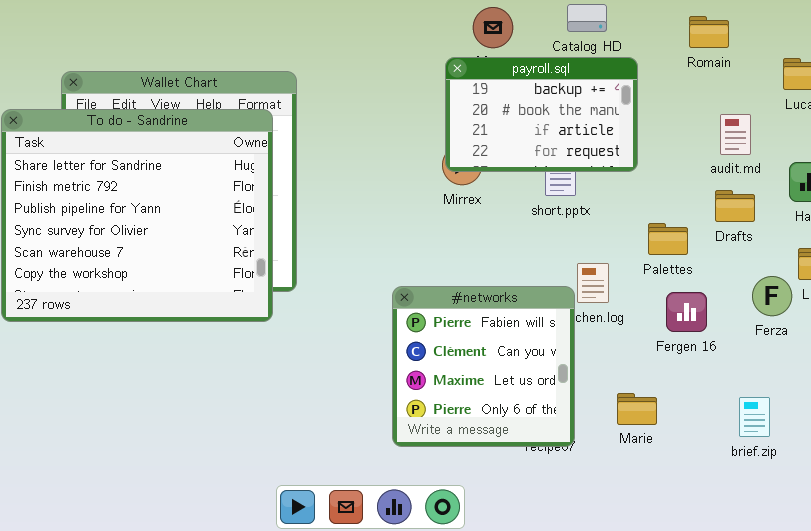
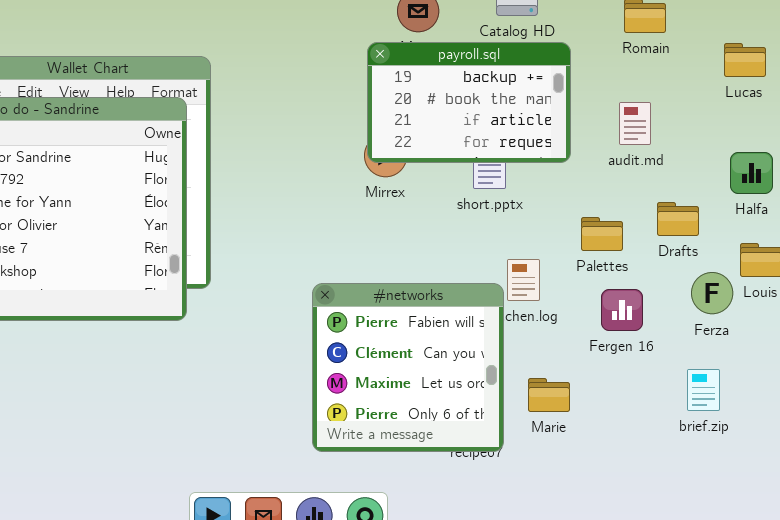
audit.md: [720,114,751,155] -> [619,102,651,145], moved
Drafts: [715,190,755,222] -> [657,202,699,236], moved
Marie: [617,393,657,425] -> [528,378,570,412], moved
brief.zip: [739,397,770,437] -> [687,369,720,411], moved

